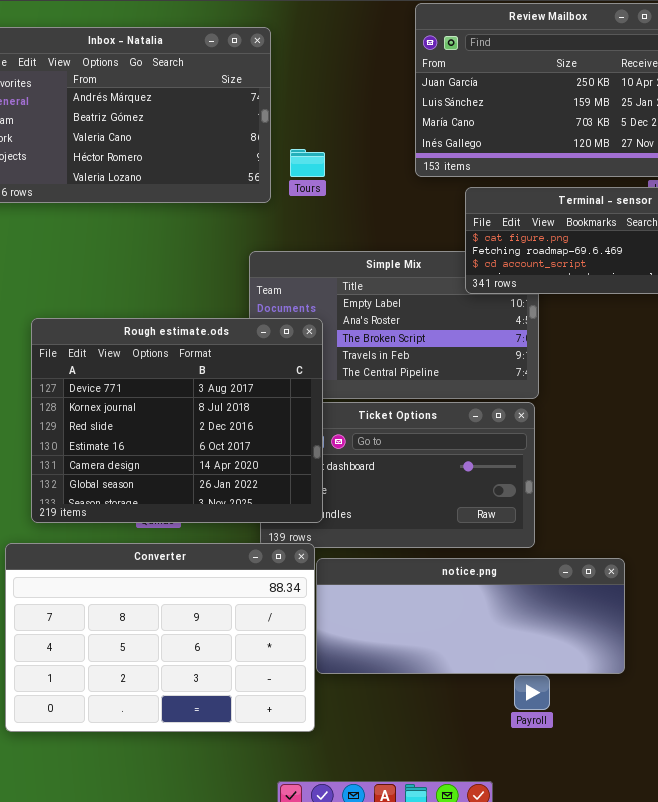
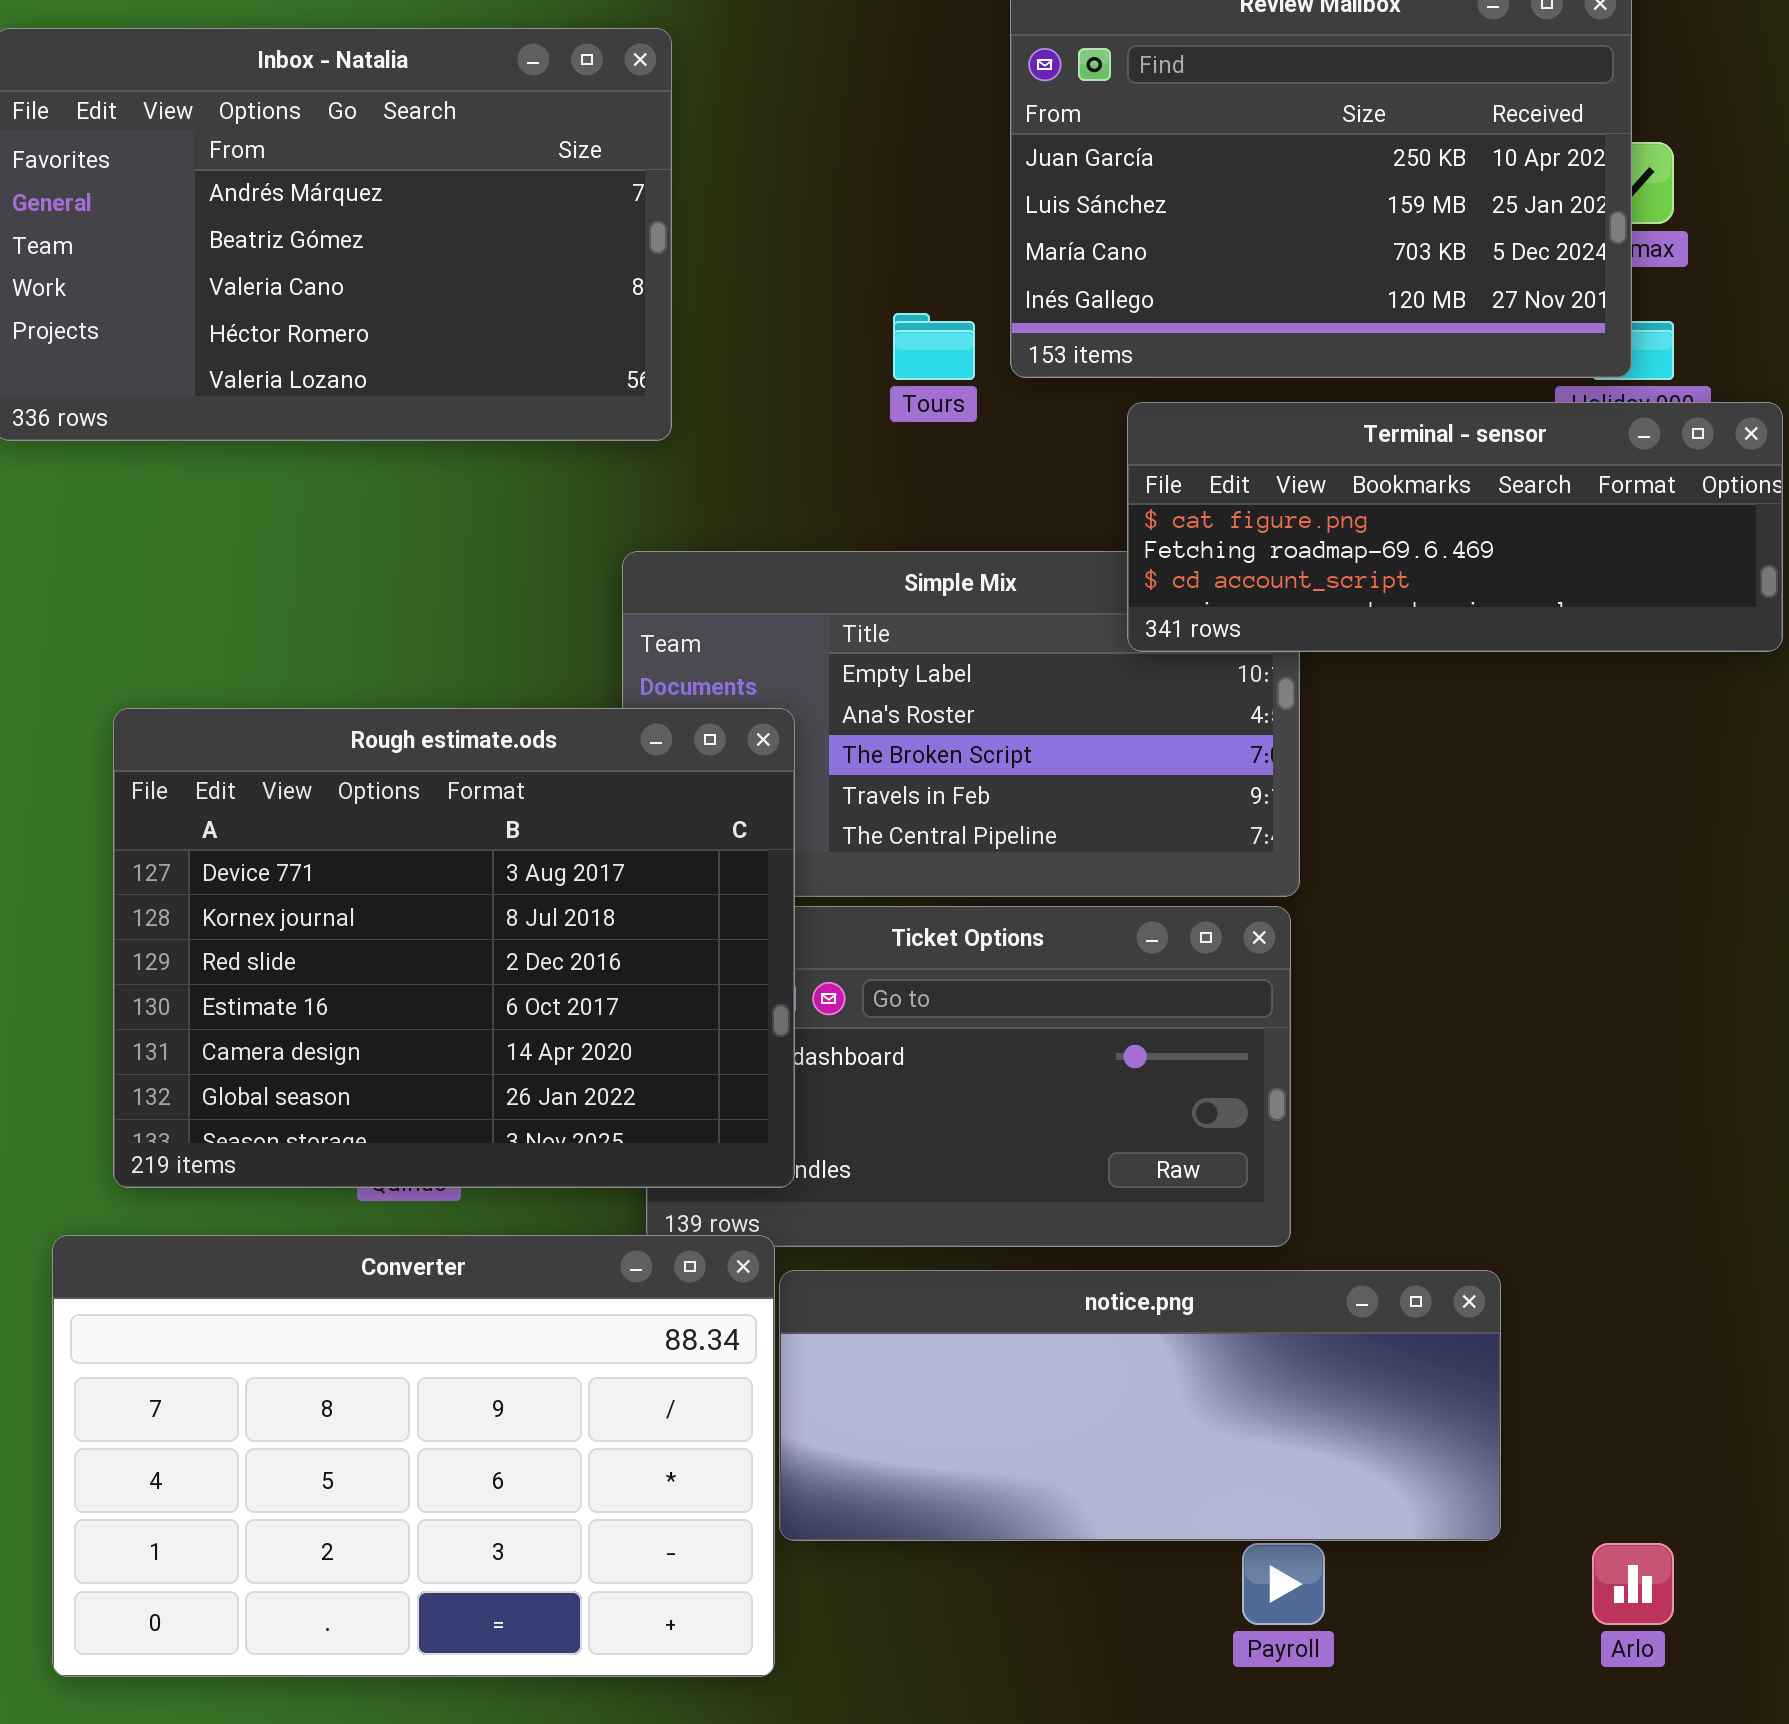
Tours: [290,149,325,177] -> [893,313,975,380], moved

